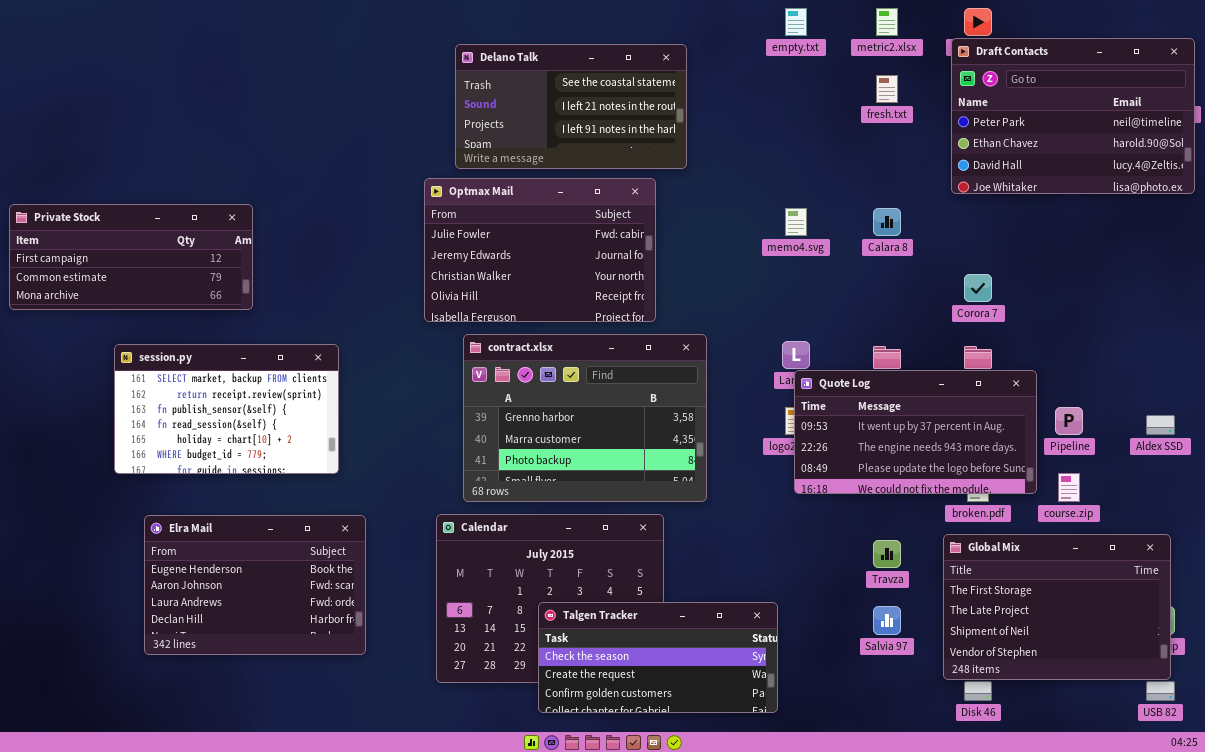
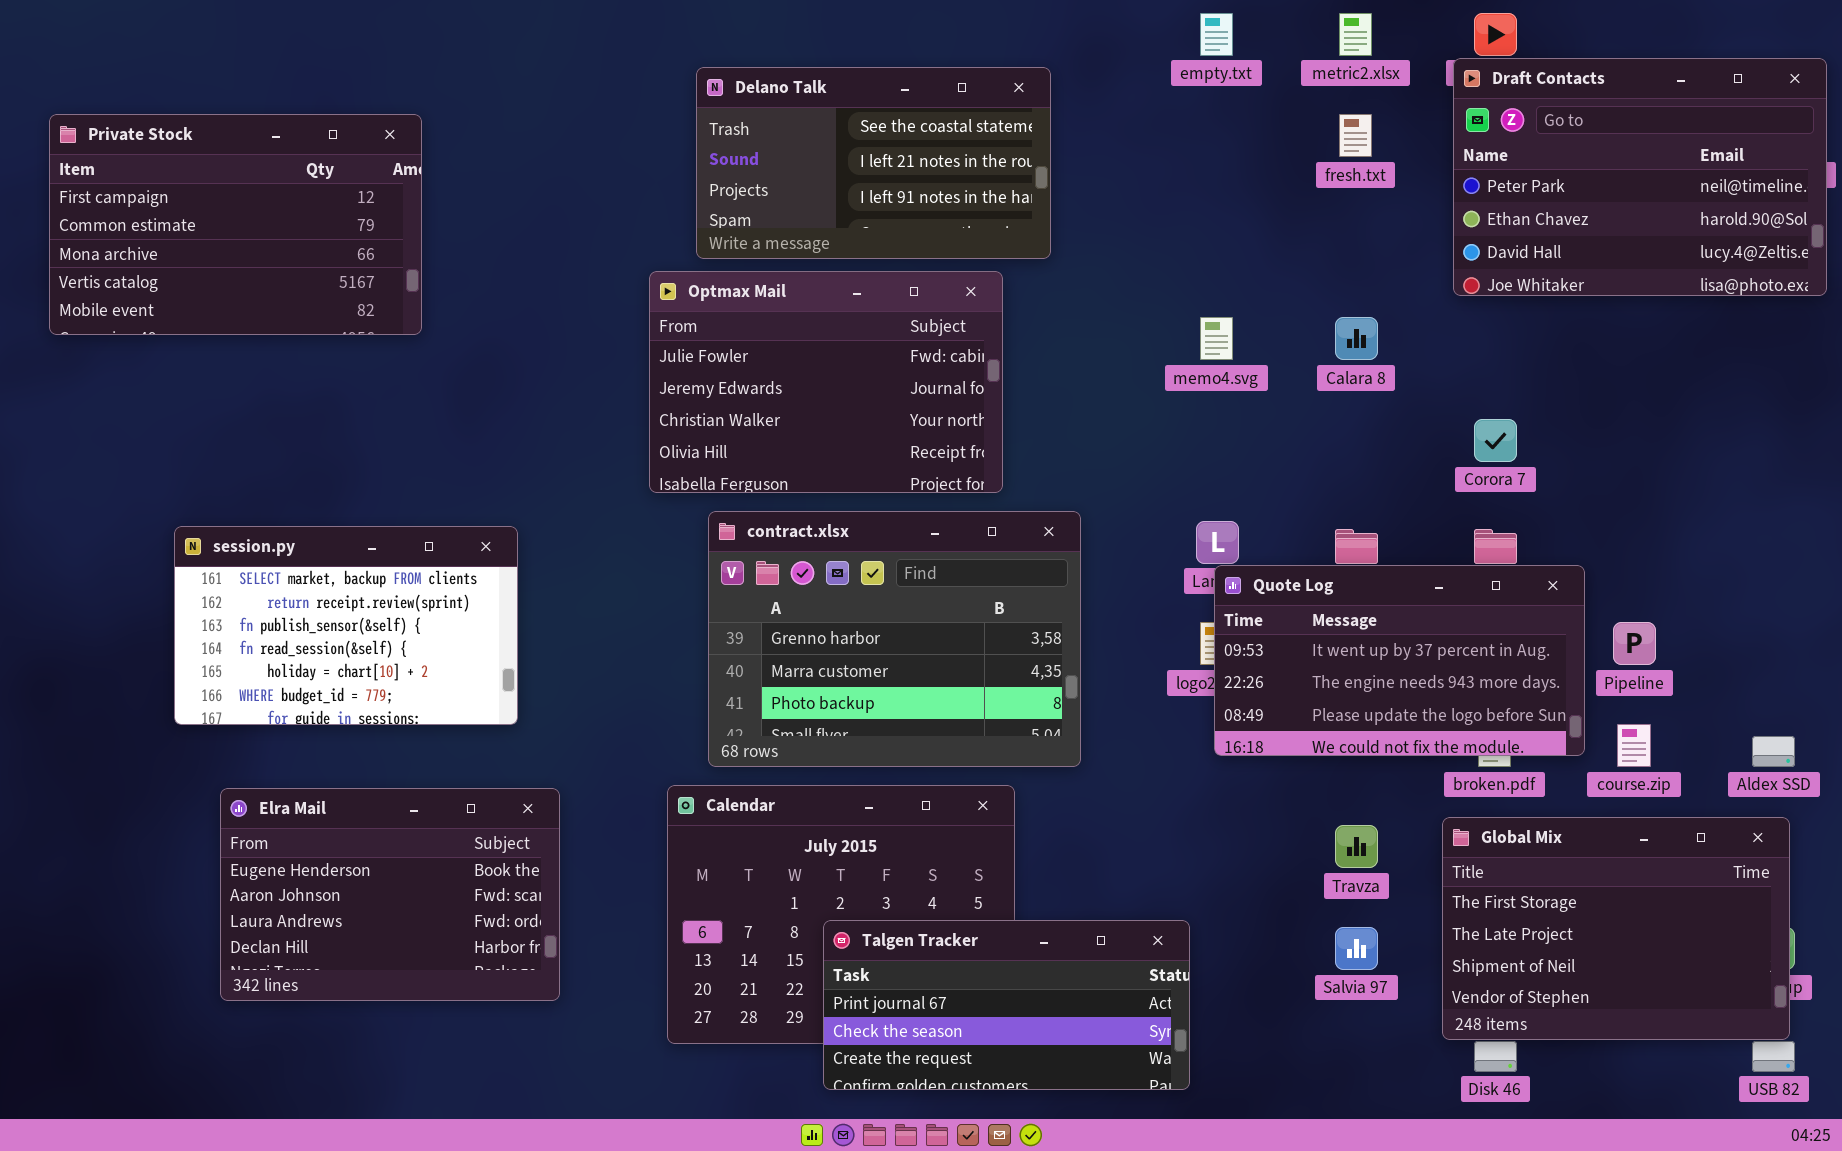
Private Stock: [9,204,253,310] -> [49,114,422,335], moved, resized
Aldex SSD: [1146,415,1175,435] -> [1752,736,1795,767], moved
Talgen Tracker: [538,602,778,713] -> [823,920,1190,1090], scrolled up 1 row

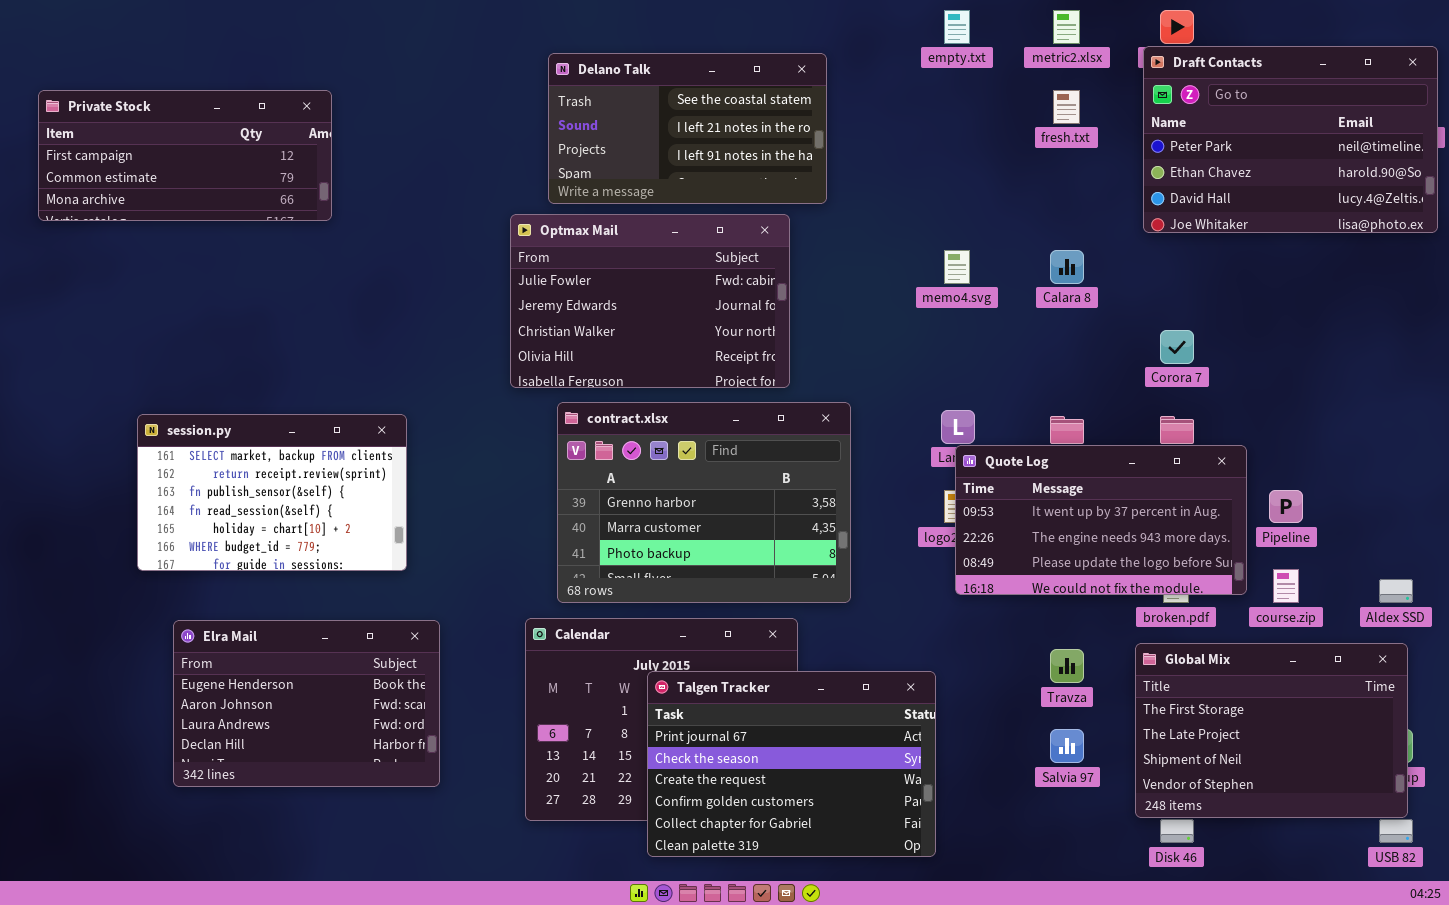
Private Stock: [49,114,422,335] -> [38,90,332,221], resized
Talgen Tracker: [823,920,1190,1090] -> [647,671,936,857], resized

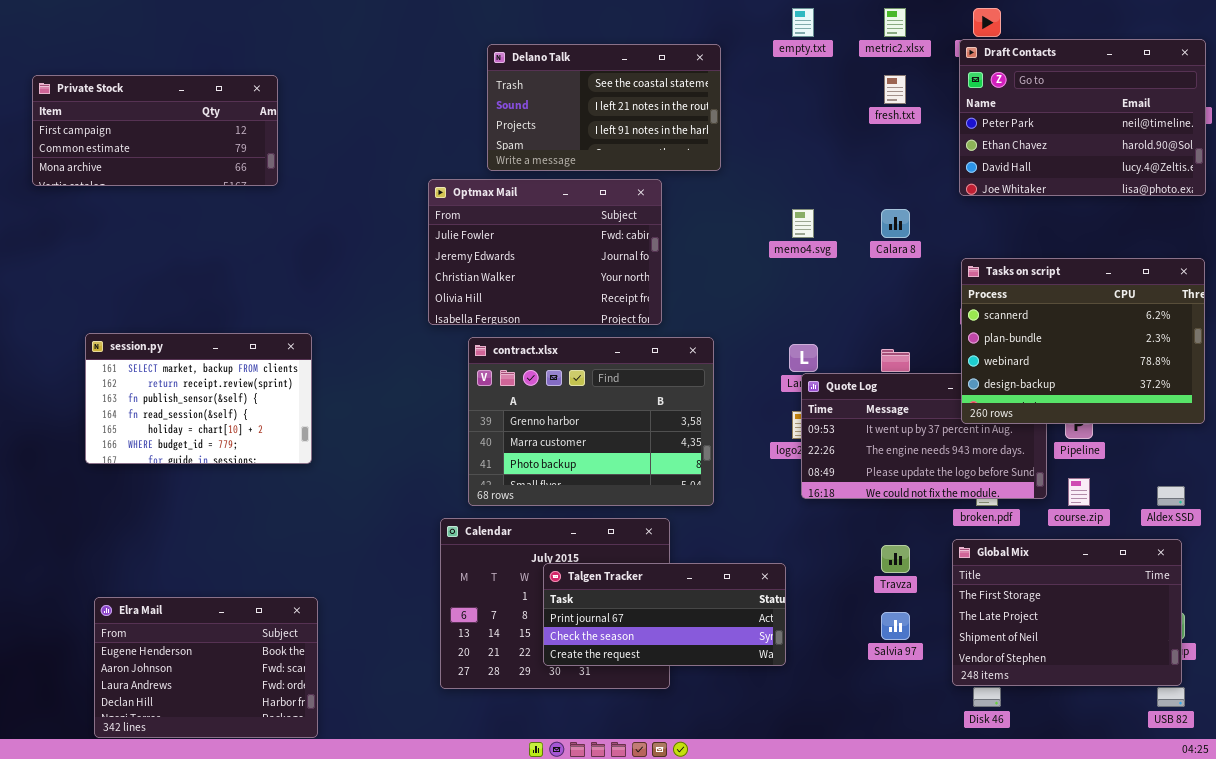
Delano Talk: [548,53,827,204] -> [487,44,721,171], moved
Tasks on script: none -> [961,258,1205,424], opened
session.py: [137,414,407,571] -> [85,333,312,464], moved
Elra Mail: [173,620,440,787] -> [94,597,318,738], moved
Talgen Tracker: [647,671,936,857] -> [543,563,786,666], resized

